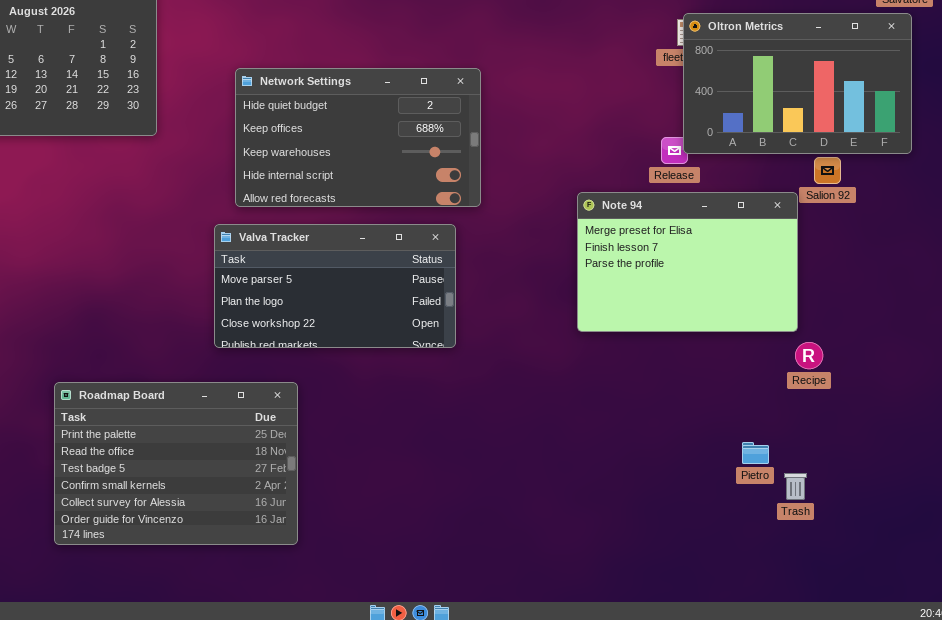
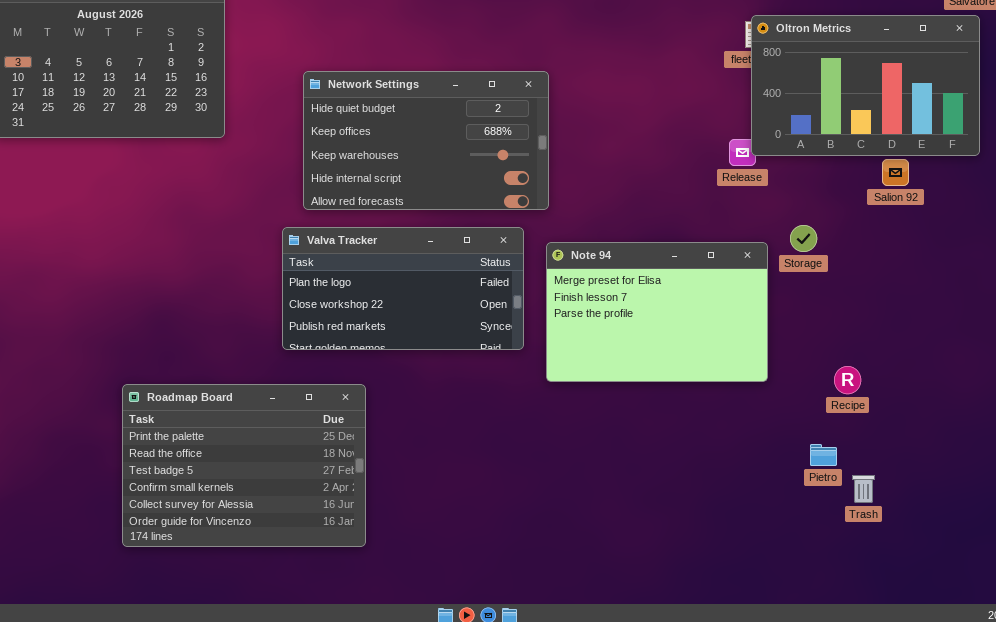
Note 94: [577,192,798,332] -> [546,242,768,382], moved
Valva Tracker: [214,224,456,348] -> [282,227,524,350], scrolled down 1 row
Recipe: [795,342,823,369] -> [834,366,861,394], moved

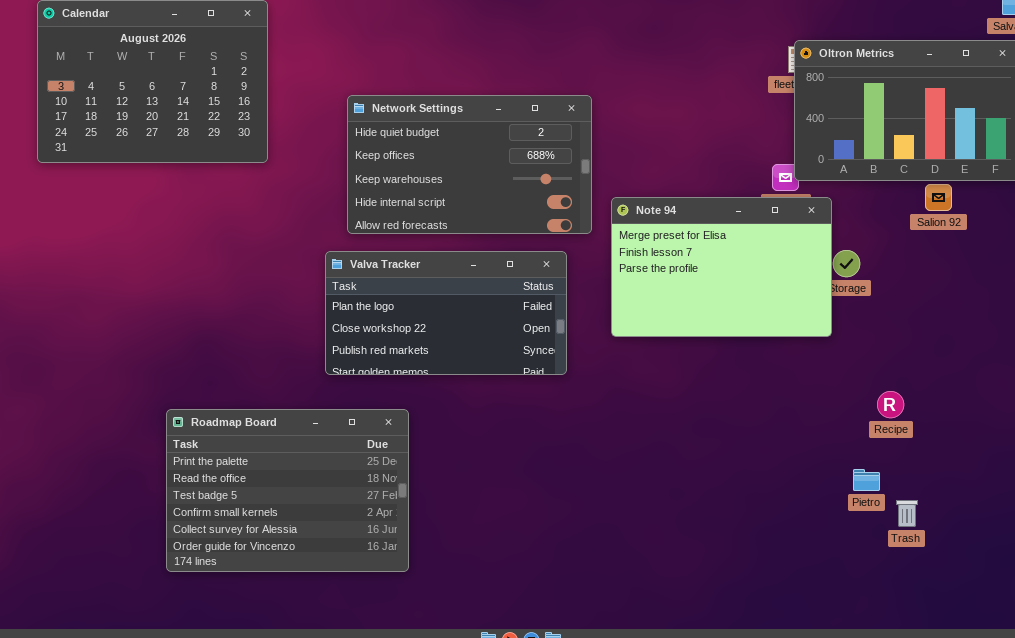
Note 94: [546,242,768,382] -> [611,197,832,337], moved

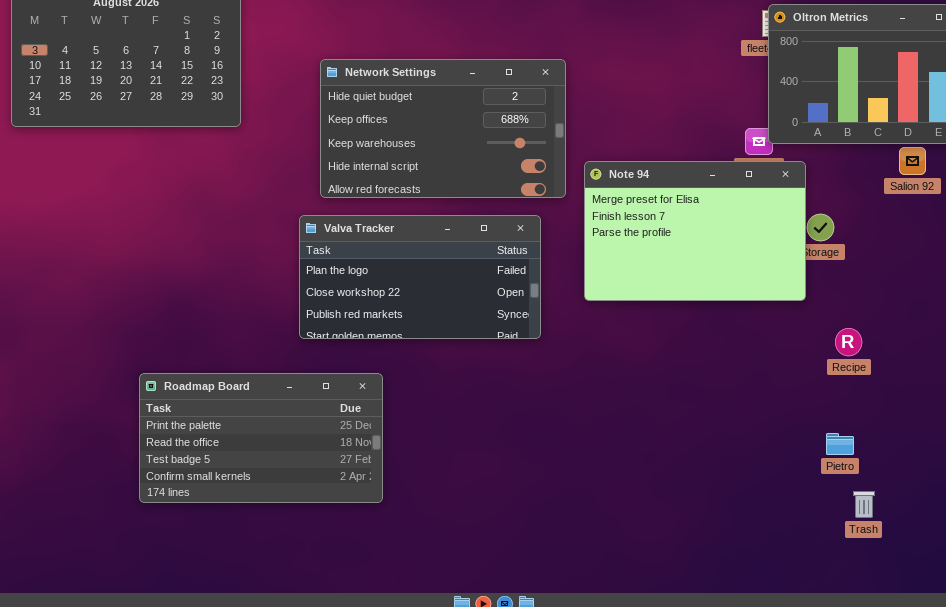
Recipe: [877,391,904,418] -> [835,328,862,356], moved
Roadmap Board: [166,409,409,572] -> [139,373,383,503], resized
Trash: [896,500,918,527] -> [853,491,875,518], moved

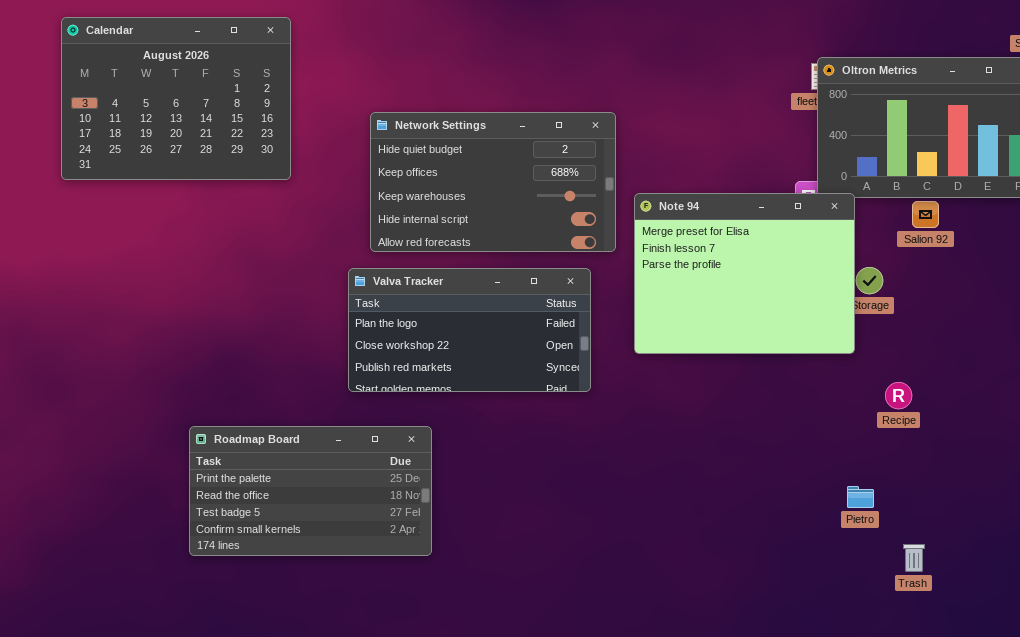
Salion 92: [899,147,926,175] -> [912,201,939,228], moved
Note 94: [584,161,806,301] -> [634,193,855,354], resized
Pietro: [826,433,854,455] -> [847,486,874,508], moved

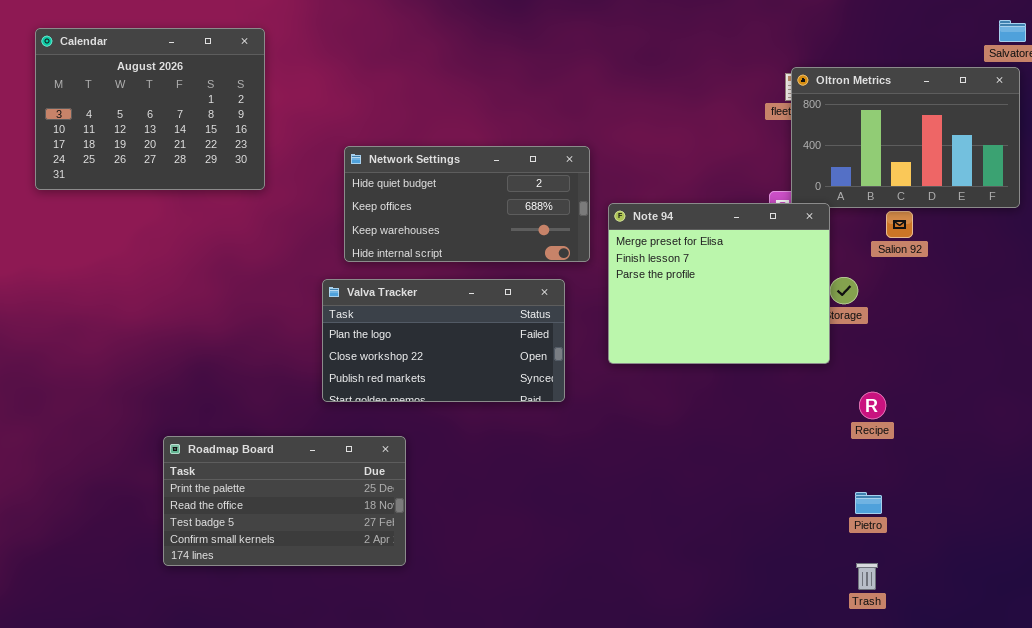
Network Settings: [370,112,616,252] -> [344,146,590,262], resized
Pietro: [847,486,874,508] -> [855,492,882,514], moved
Trash: [903,544,925,572] -> [856,563,878,590], moved

